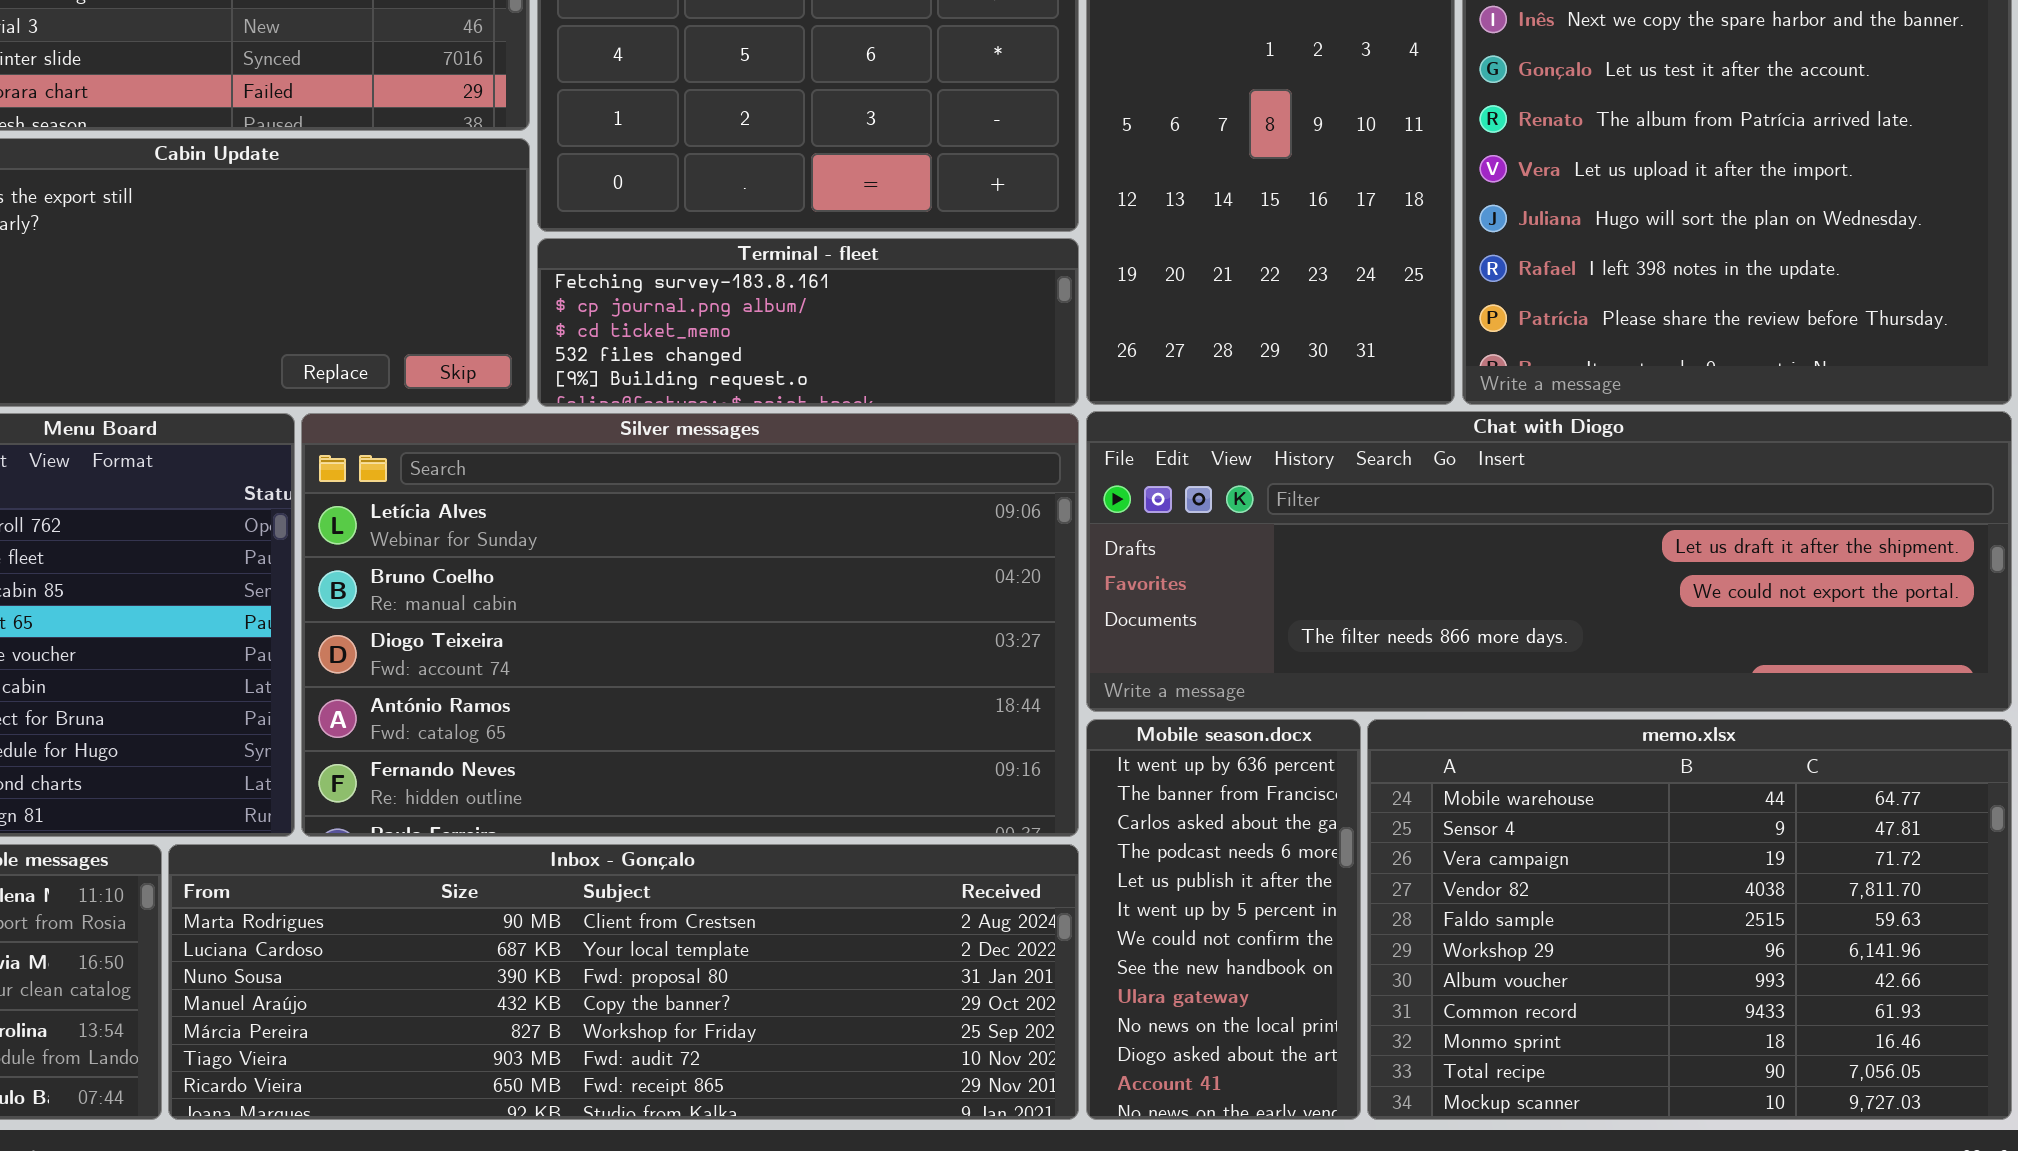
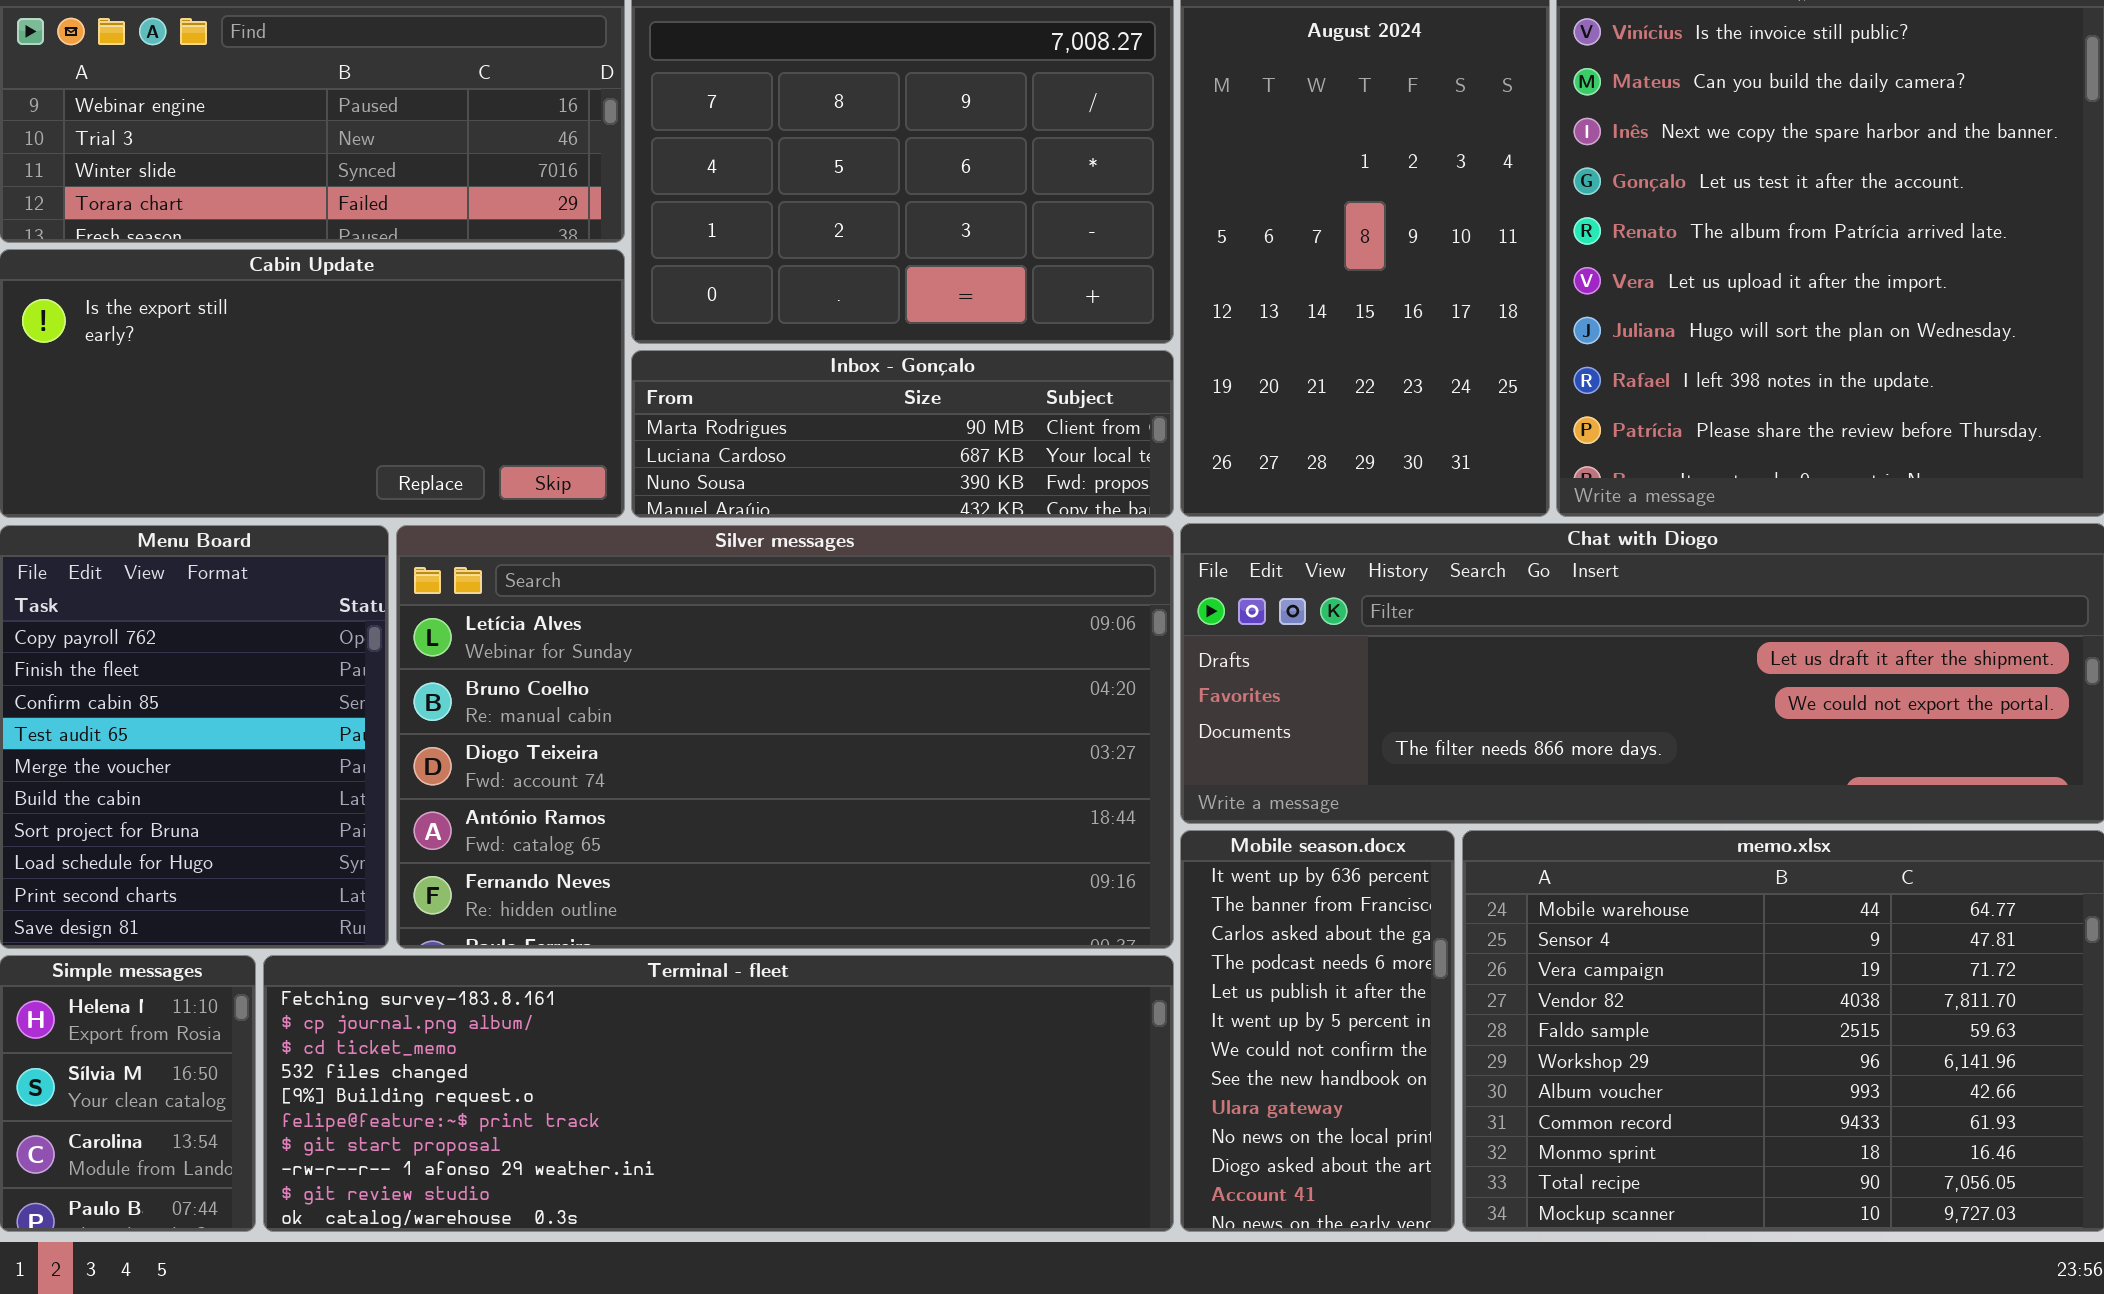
Terminal - fleet: [537,238,1079,407] -> [263,955,1174,1232], moved, resized
Inbox - Gonçalo: [168,844,1079,1120] -> [631,350,1174,518], moved, resized

